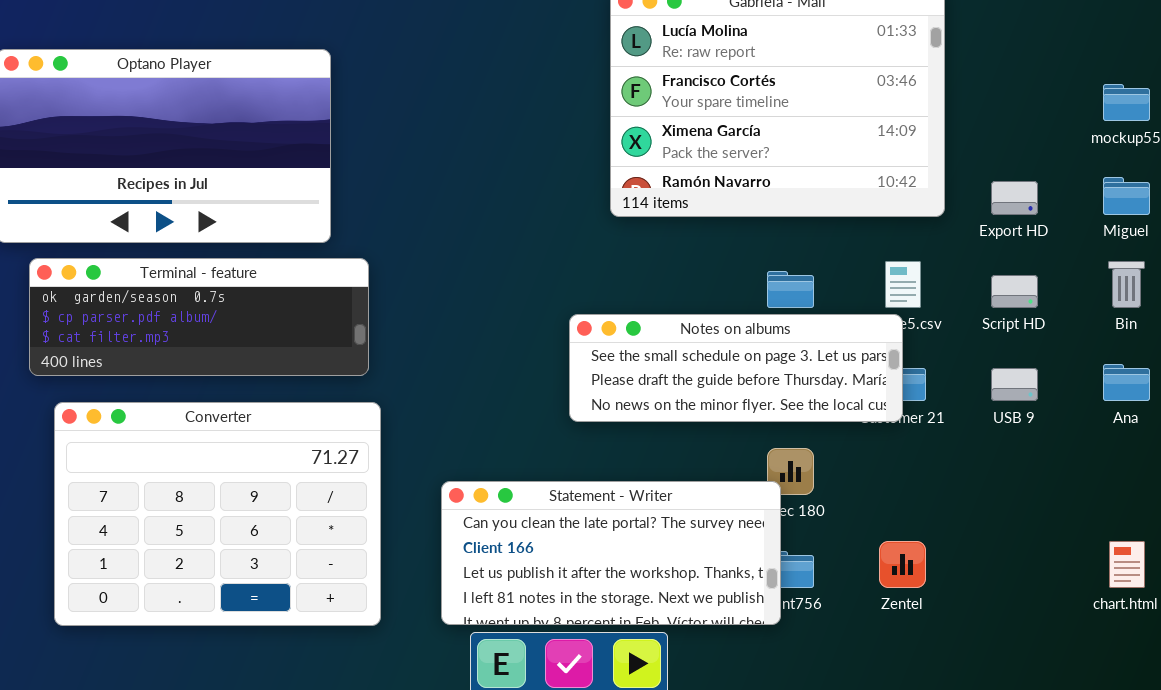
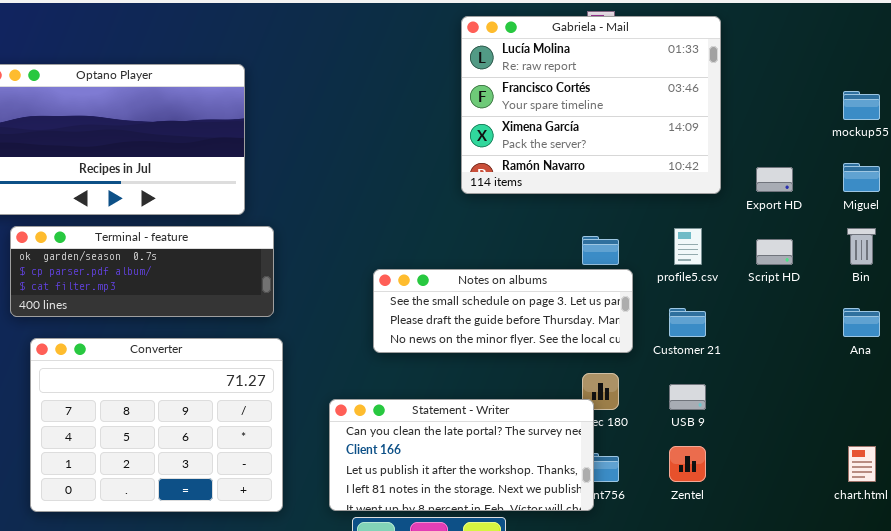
Notes on albums: [569,314,903,422] -> [373,269,633,353], moved
USB 9: [991,368,1038,401] -> [669,384,706,410], moved

